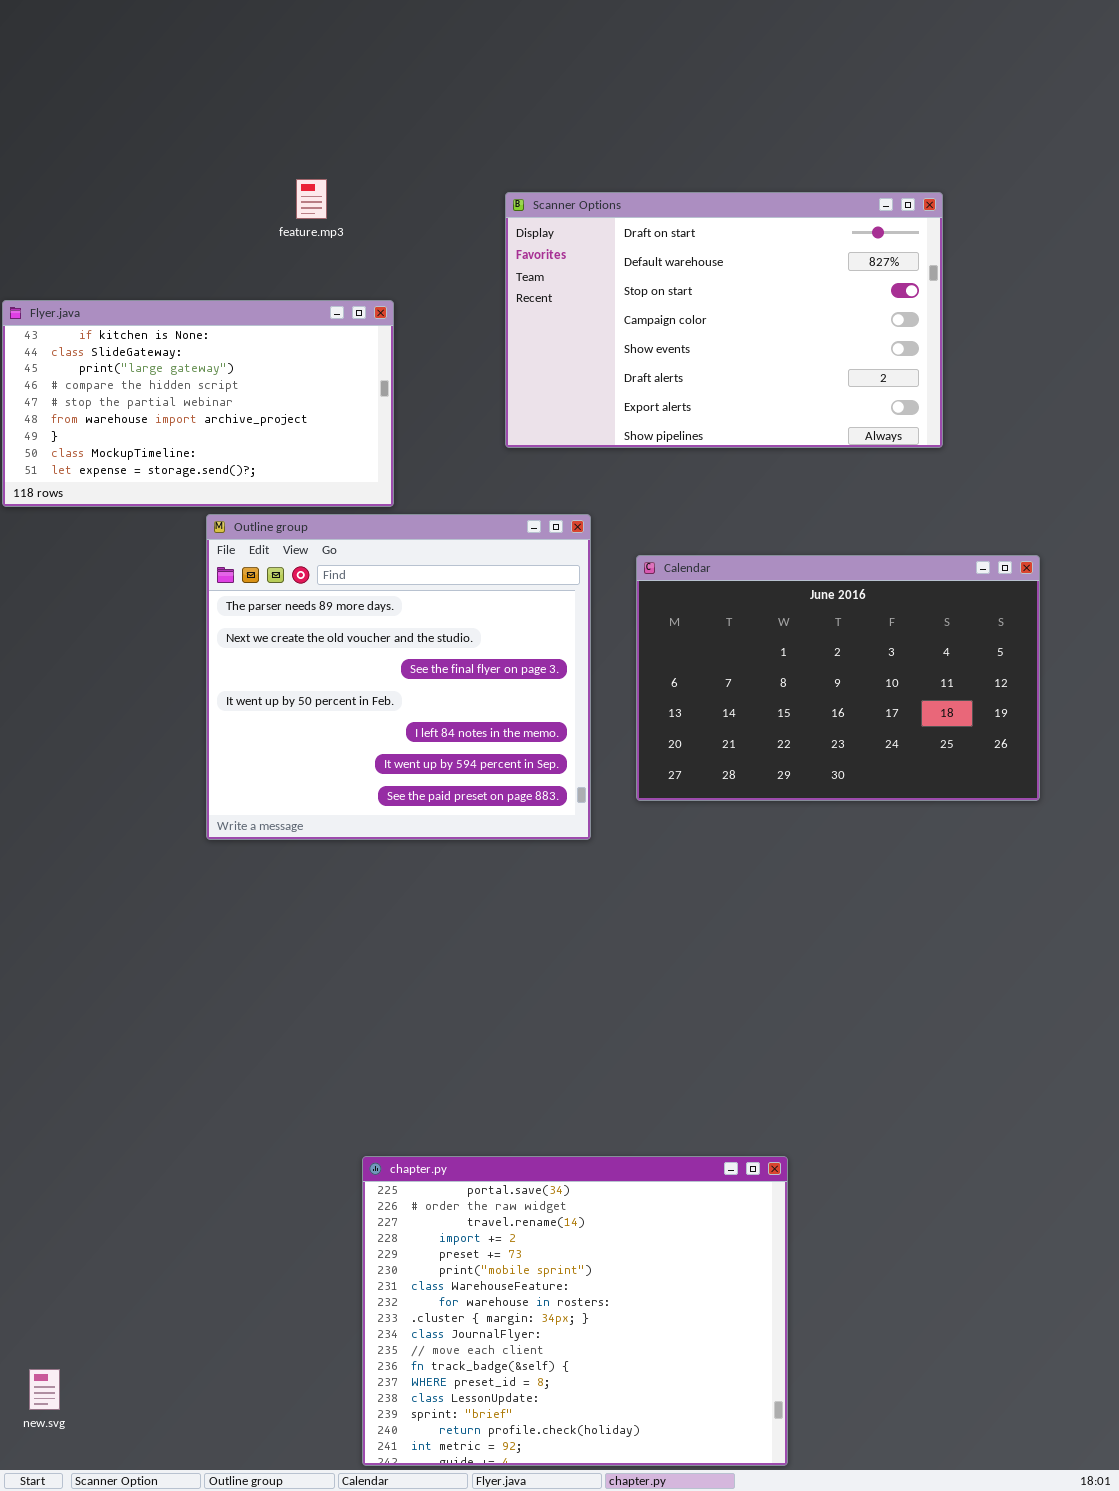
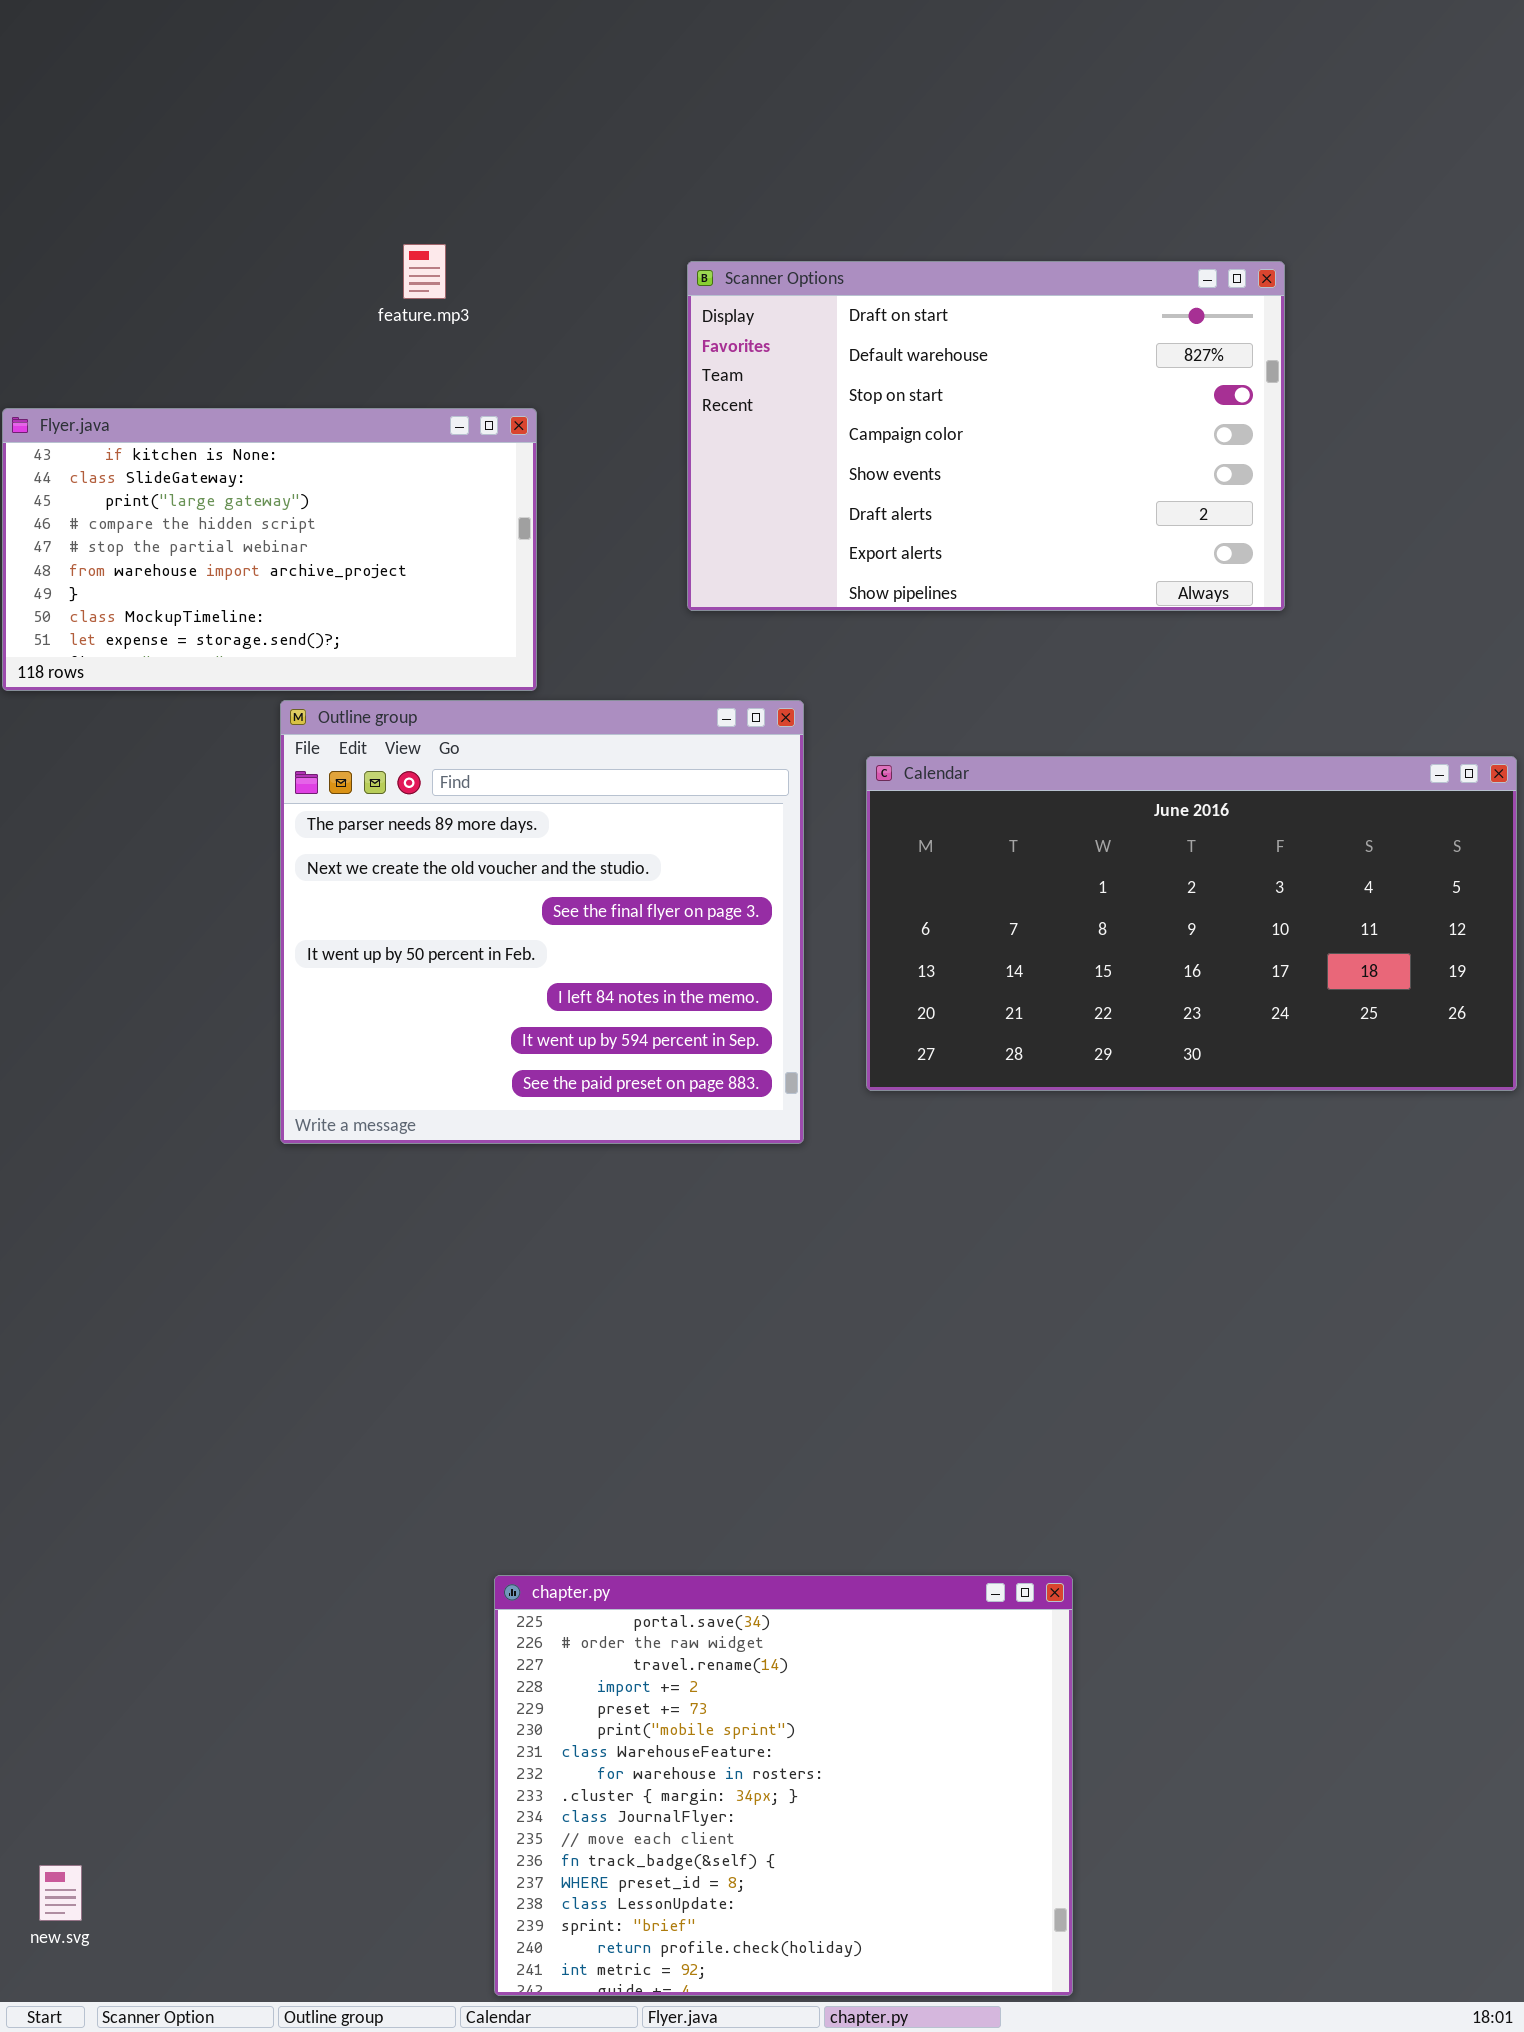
Calendar: [636,555,1040,801] -> [866,756,1517,1091], resized

